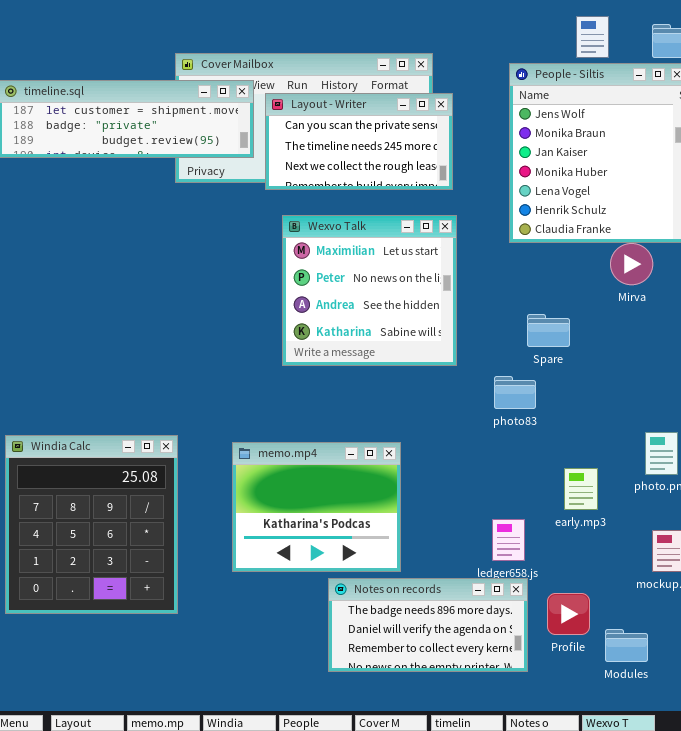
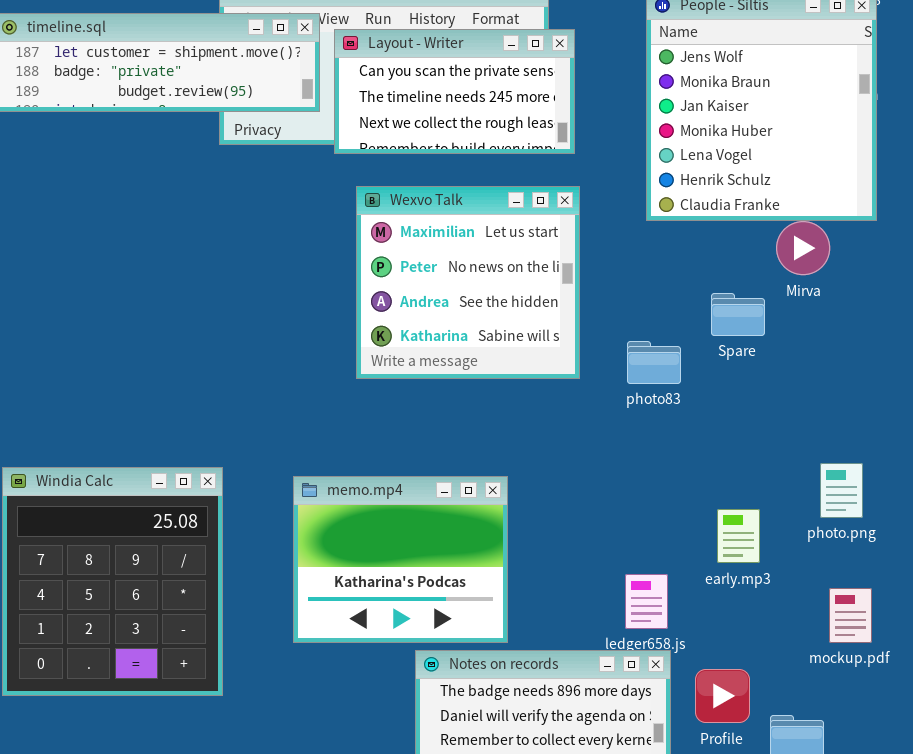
Spare: [527,314,570,347] -> [711,293,765,336], moved
photo83: [494,376,536,409] -> [627,341,681,384], moved

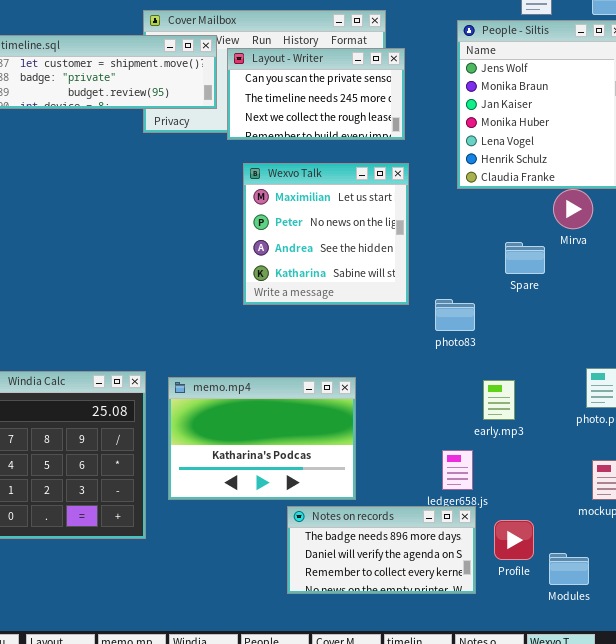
photo83: [627,341,681,384] -> [435,299,475,331], moved
memo.mp4: [293,476,508,643] -> [168,377,356,500], resized
early.mp3: [717,509,760,563] -> [483,380,515,420], moved

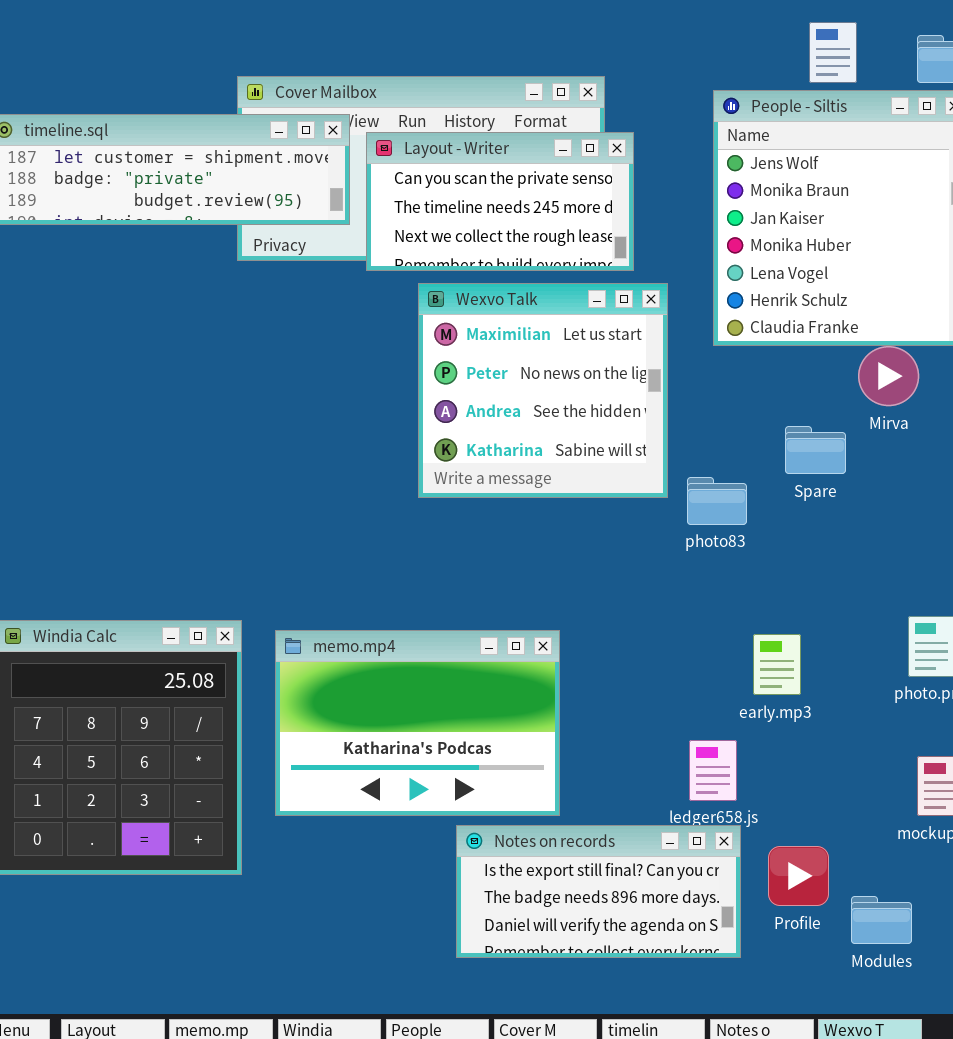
Wexvo Talk: [243,163,409,305] -> [418,283,668,498], moved
photo83: [435,299,475,331] -> [687,477,747,525], moved
Notes on records: [287,506,476,594] -> [456,825,741,958], scrolled up 1 row

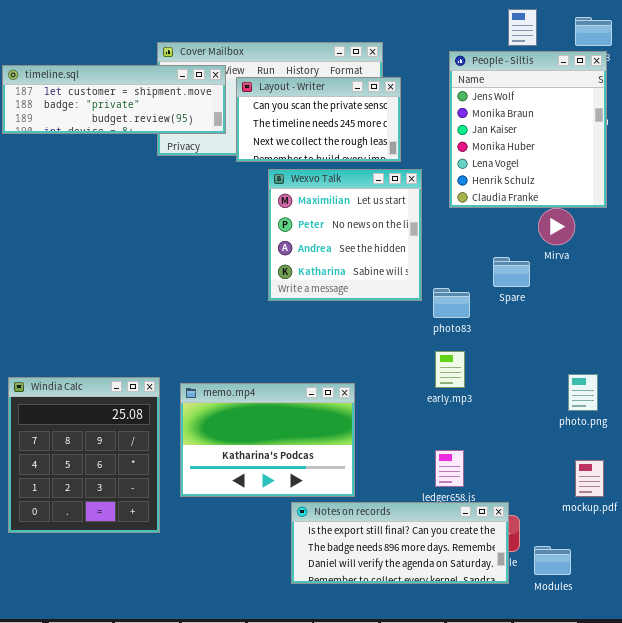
early.mp3: [753,634,801,695] -> [435,351,465,388], moved
Notes on records: [456,825,741,958] -> [291,502,509,584], resized

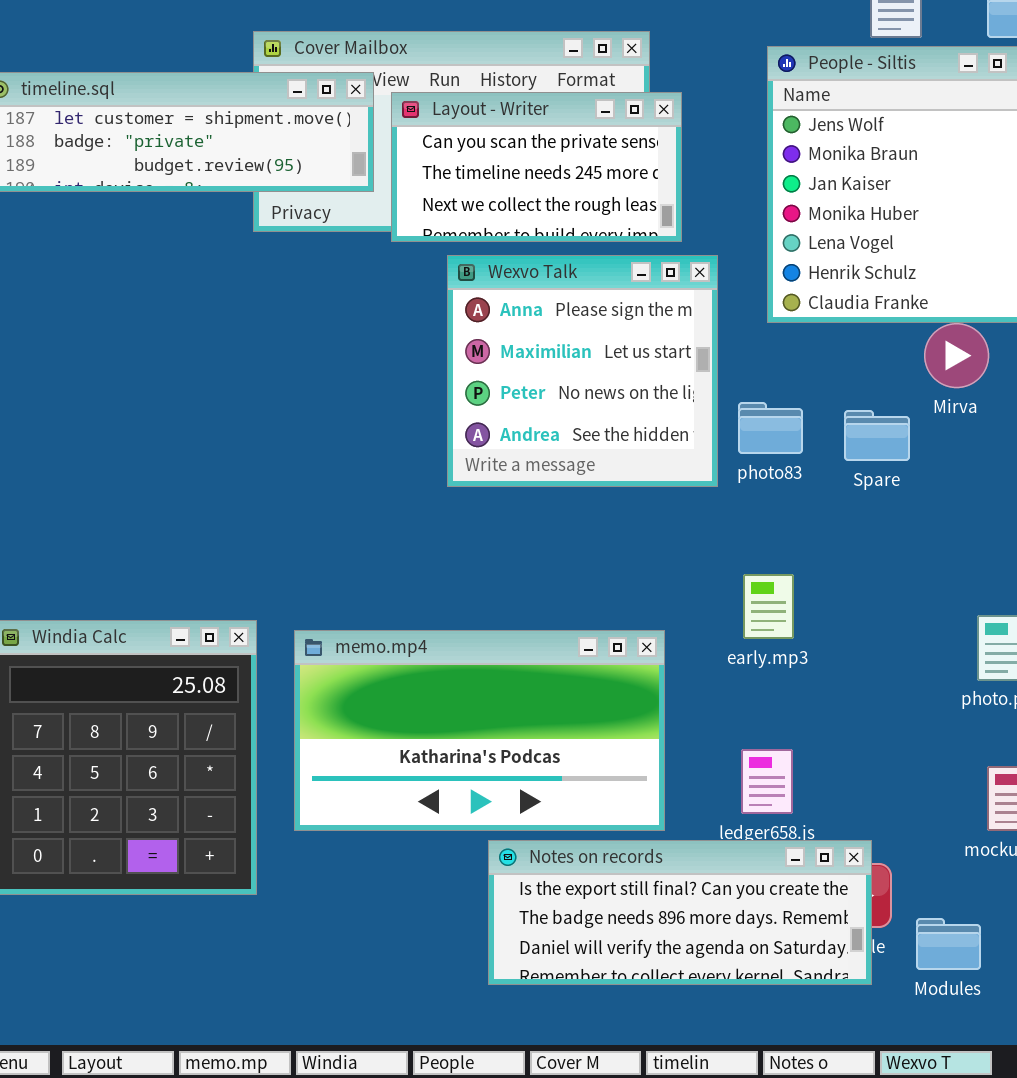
Wexvo Talk: [268,169,422,301] -> [447,255,718,487], scrolled up 1 row
photo83: [433,288,470,318] -> [738,402,803,454], moved
memo.mp4: [180,383,355,497] -> [294,630,665,831], resized

